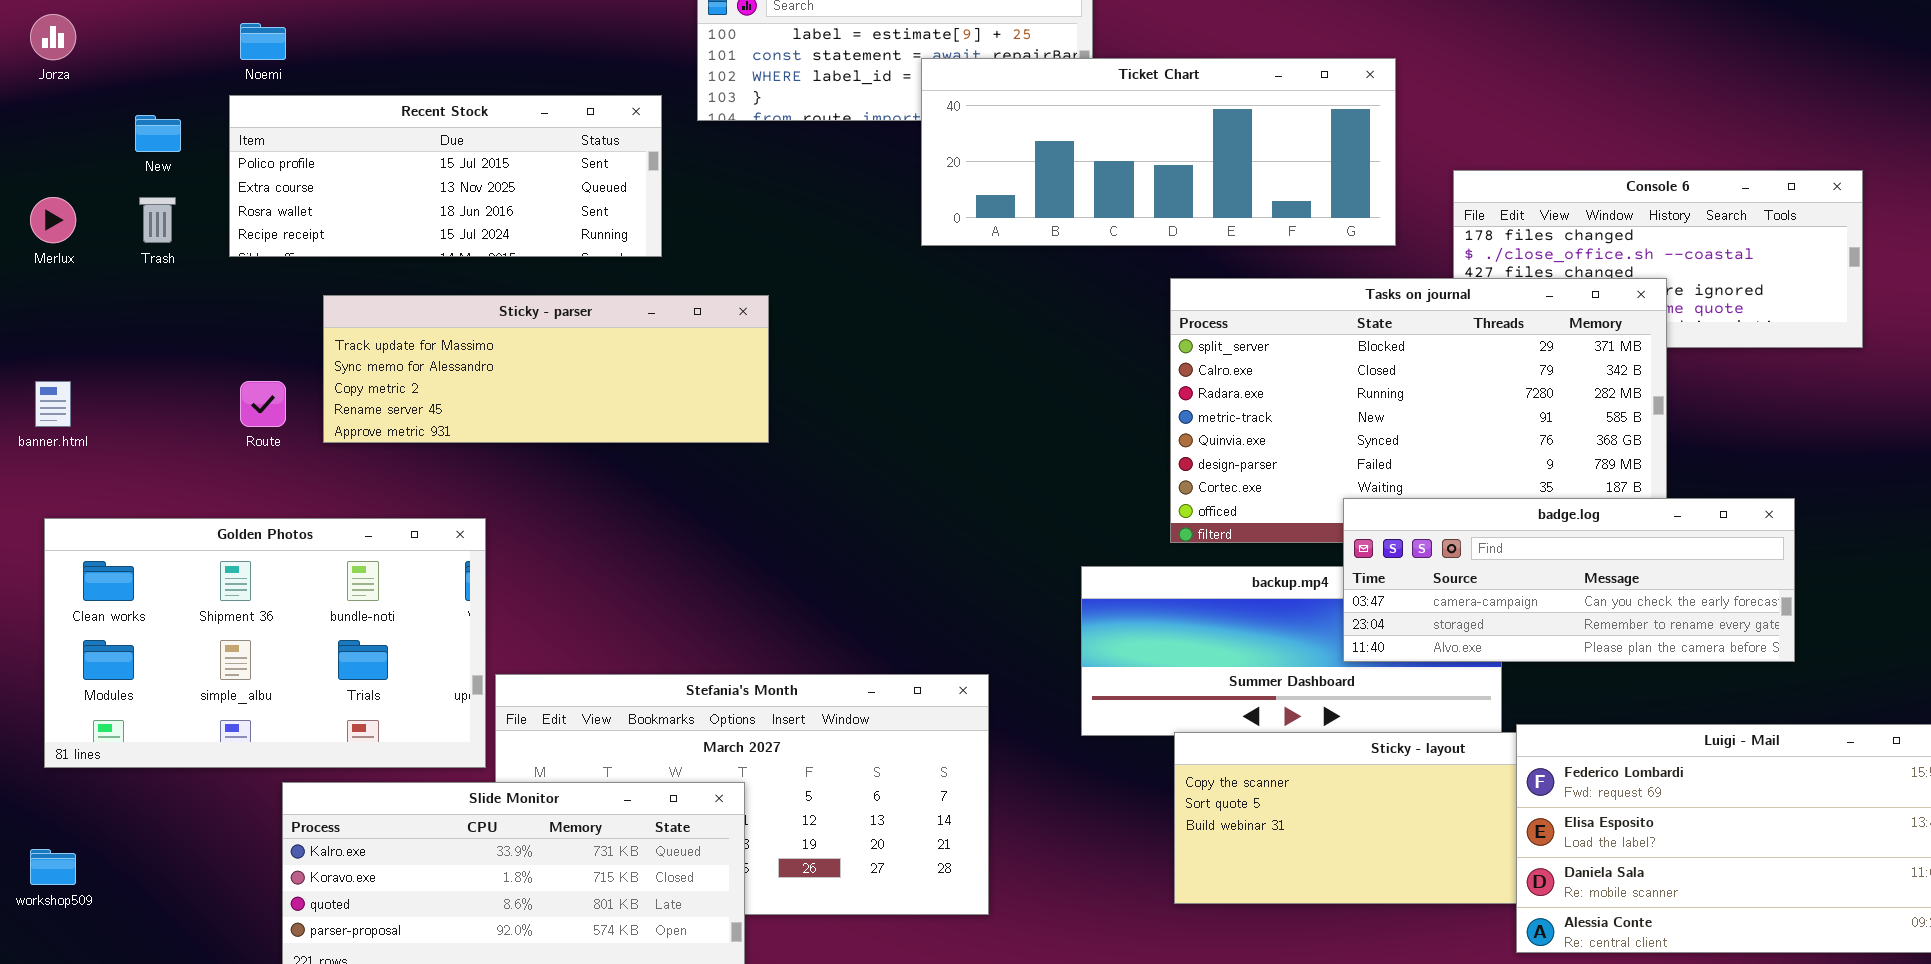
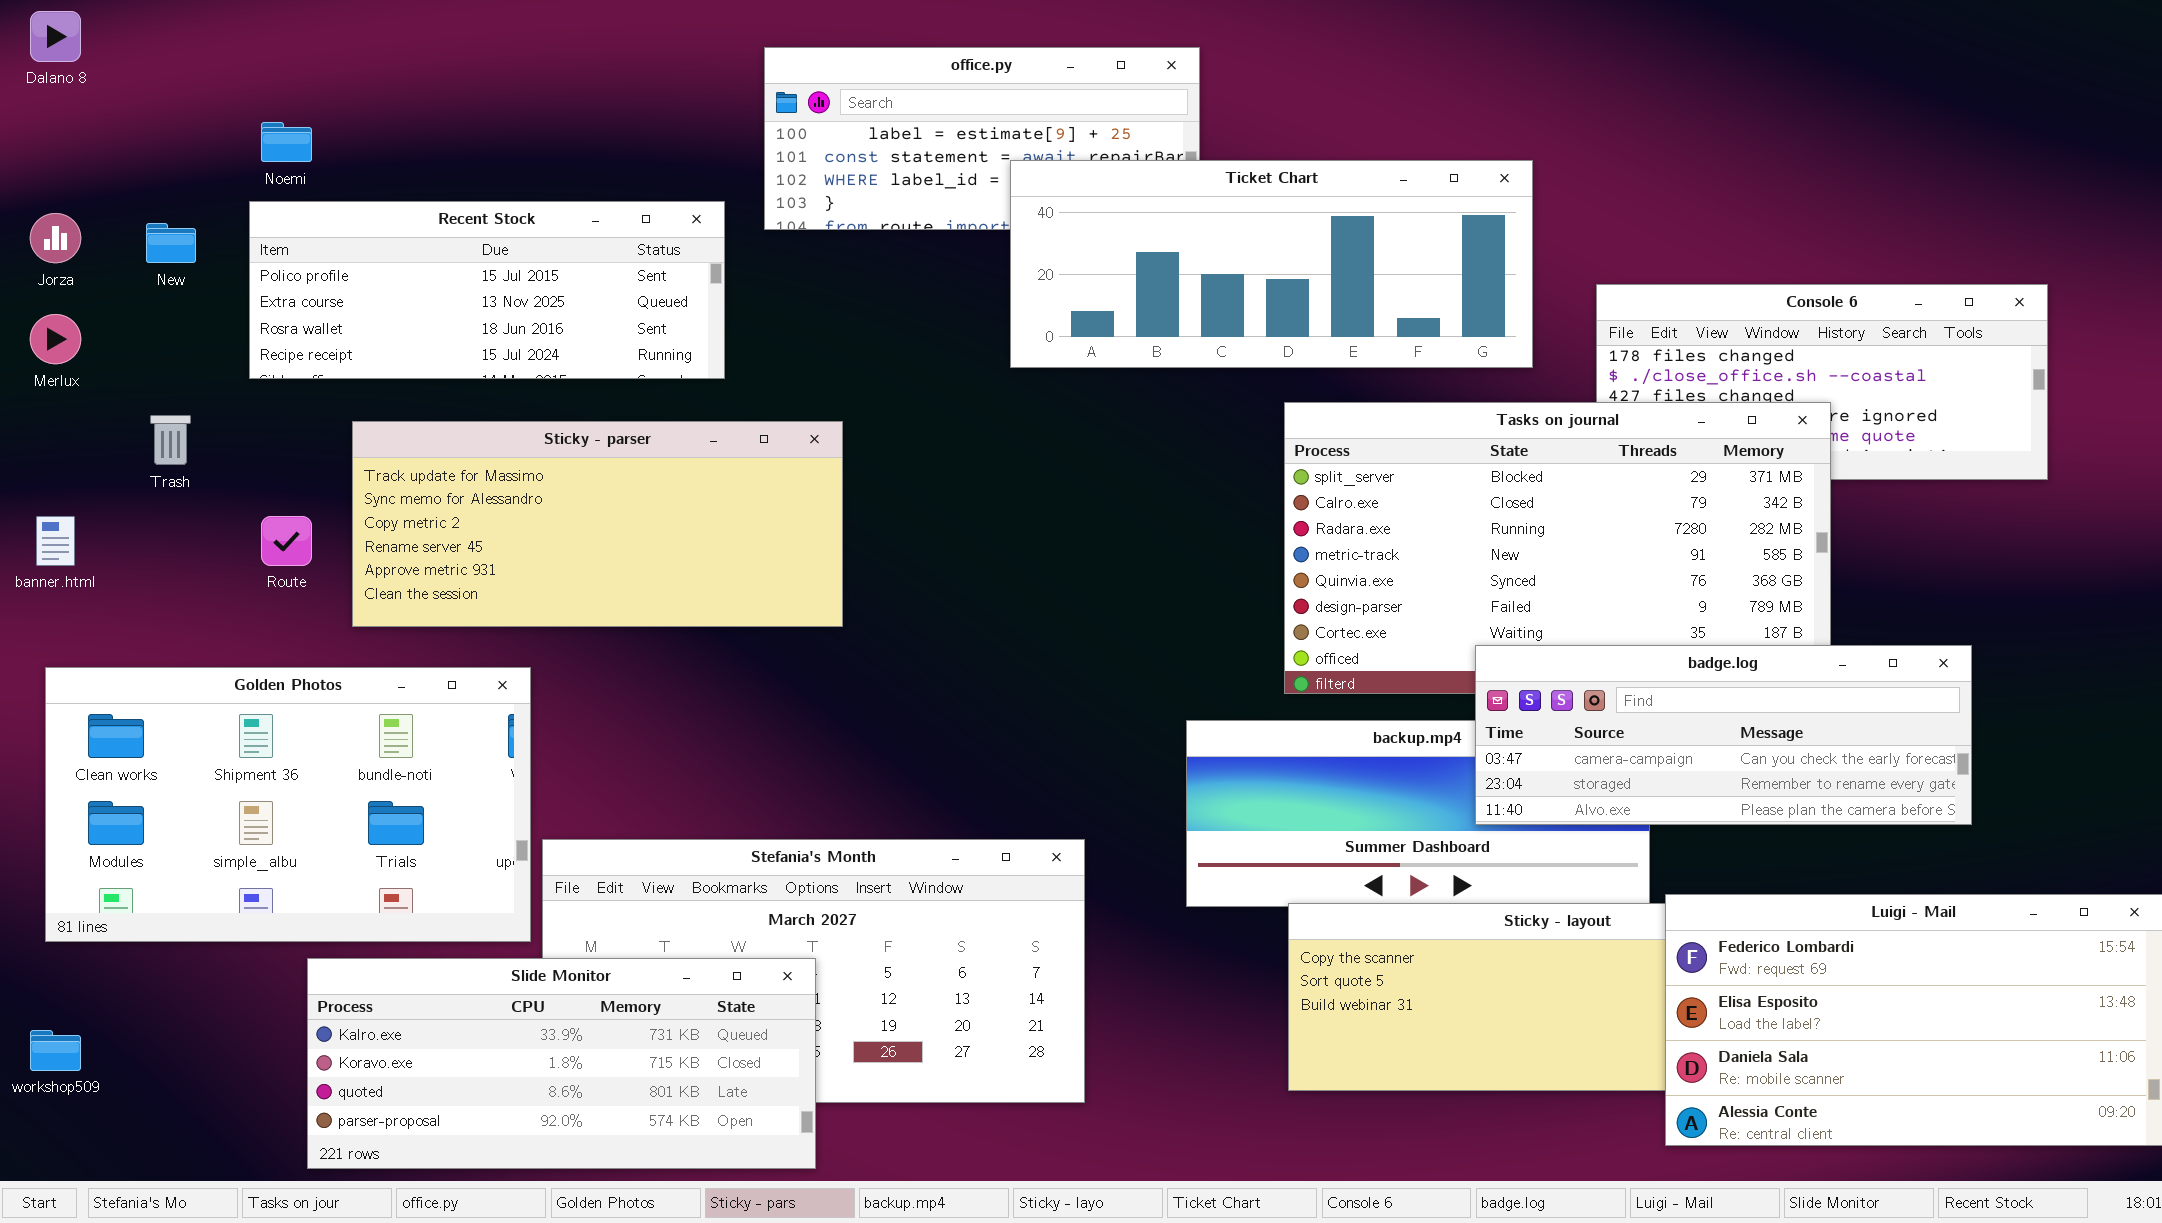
Jorza: [30,14,76,60] -> [30,213,81,263], moved
Trash: [139,197,176,243] -> [150,415,191,465], moved
Sticky - parser: [323,295,769,443] -> [352,421,843,627], resized

